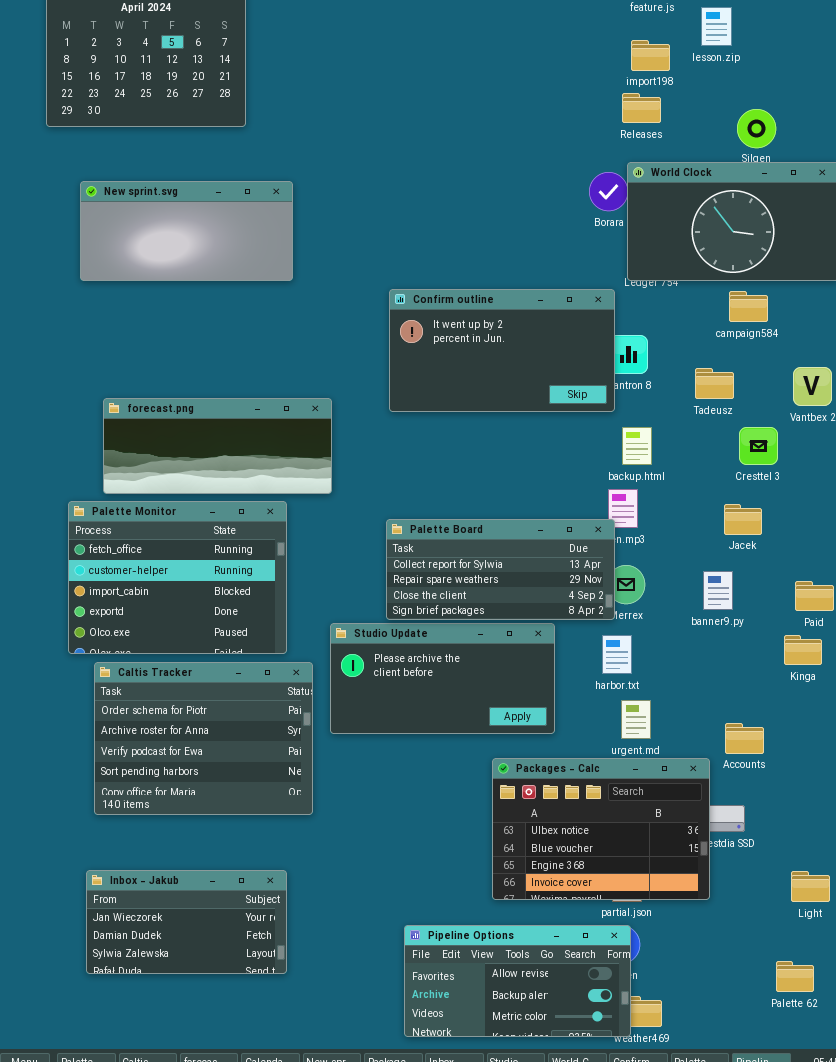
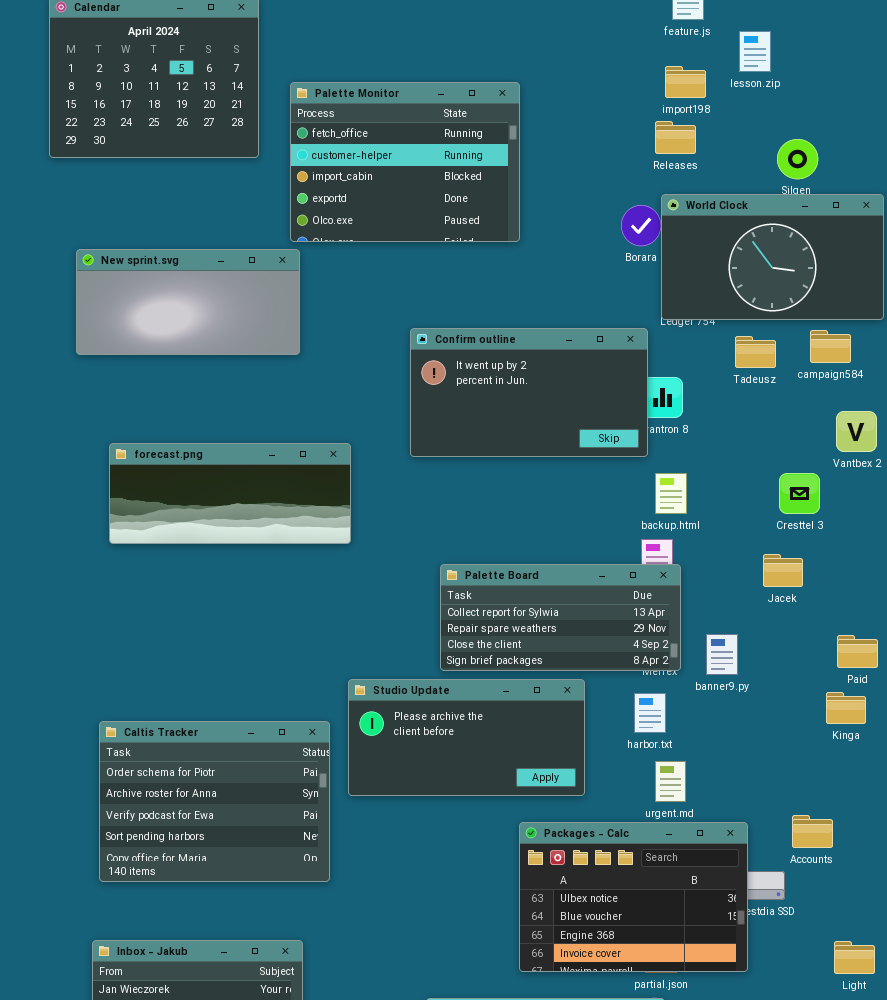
New sprint.svg: [80,181,293,281] -> [76,249,300,355], moved
campaign584: [729,291,768,322] -> [810,330,851,363], moved
Tadeusz: [695,368,734,399] -> [735,336,776,368], moved
Palette Monitor: [68,501,287,654] -> [290,82,520,242], moved
Palette Board: [386,519,615,620] -> [440,564,681,671], moved
banner9.py: [703,571,733,610] -> [706,634,738,675], moved
Accounts: [725,723,764,754] -> [792,815,833,848], moved

